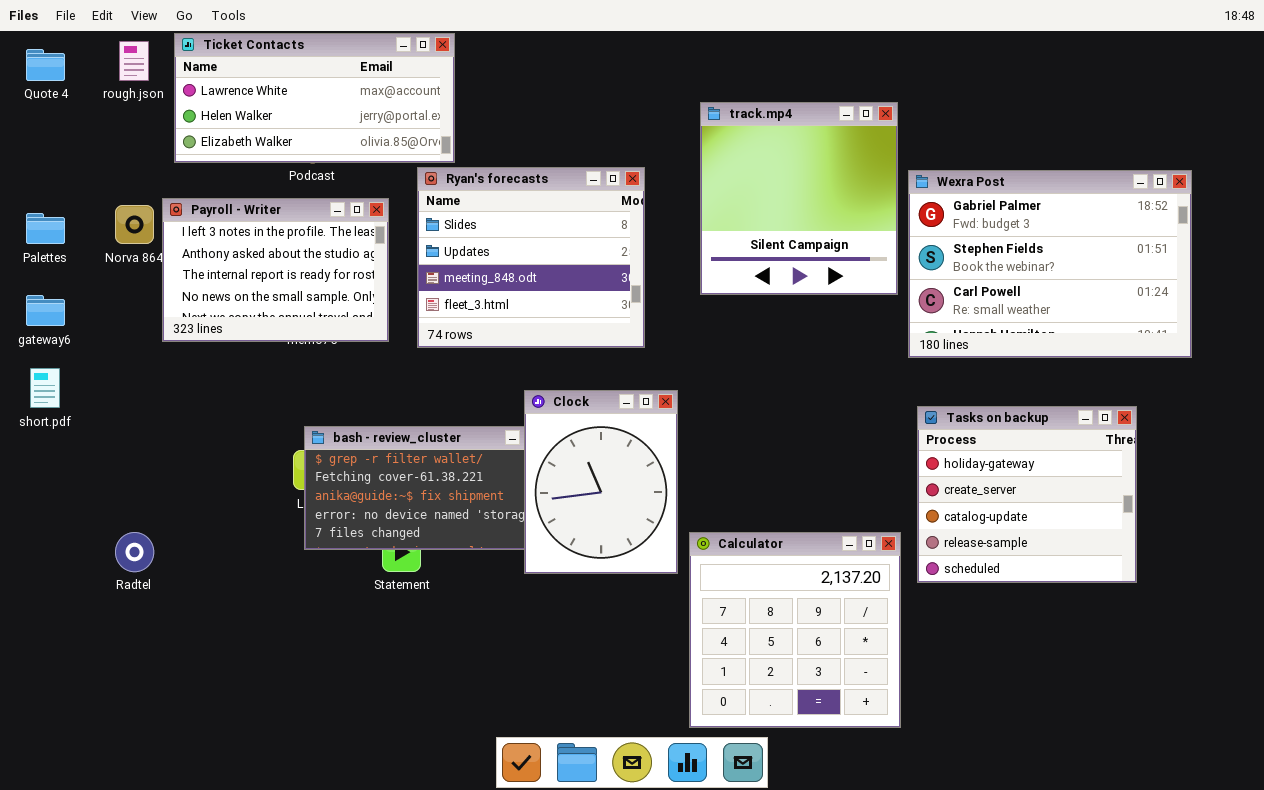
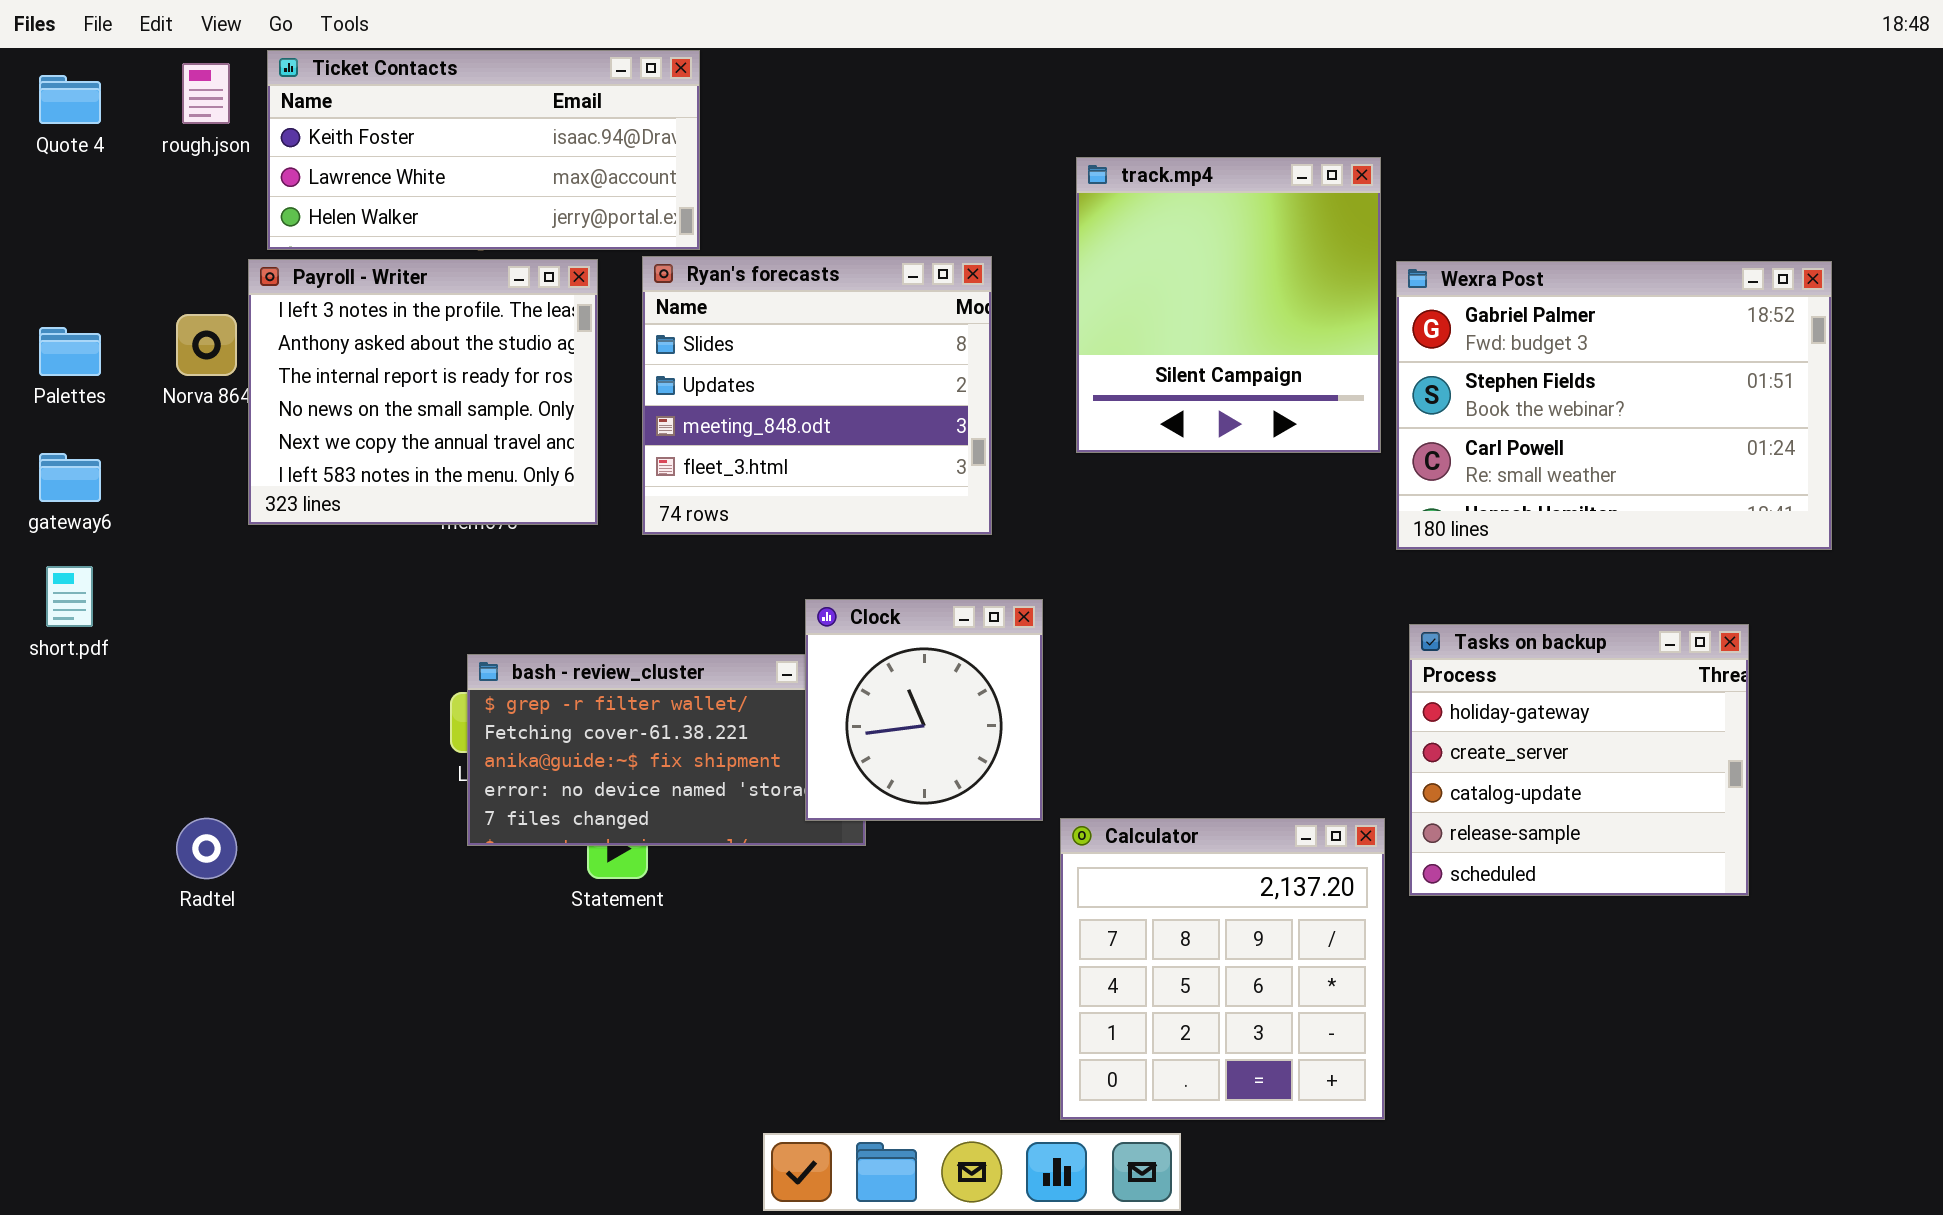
Ticket Contacts: [174,33,455,163] -> [267,50,700,250], scrolled up 1 row
Payroll - Writer: [162,198,389,342] -> [248,259,598,525], resized
Clock: [524,390,678,574] -> [805,599,1043,821], resized

